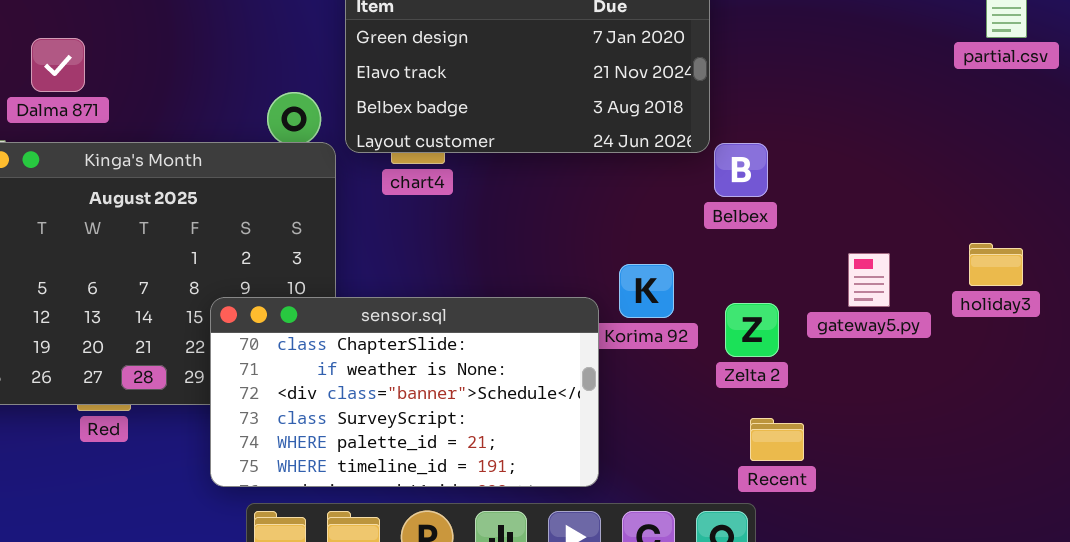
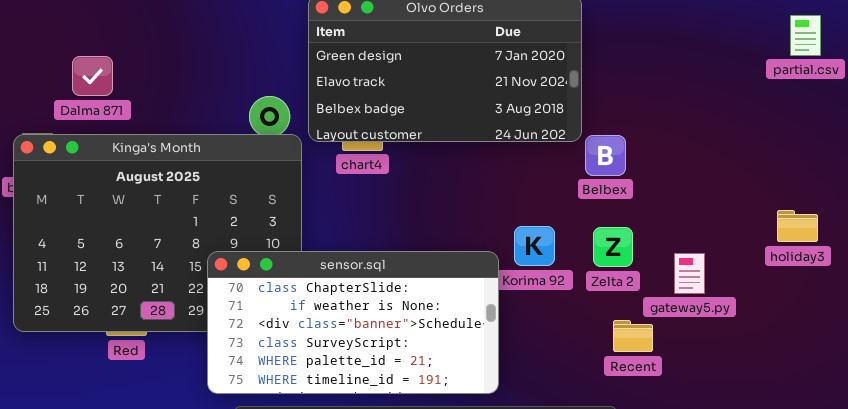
gateway5.py: [848,253,890,307] -> [674,253,705,294], moved
Zelta 2: [725,303,779,357] -> [593,227,633,267], moved
Recent: [750,418,804,461] -> [613,320,653,352], moved

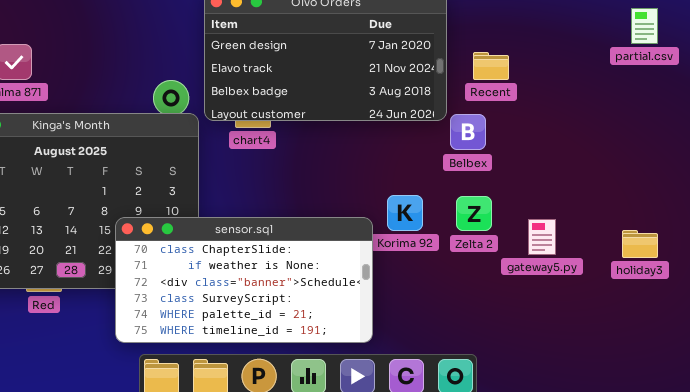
holiday3: [777,210,818,242] -> [622,230,658,258], moved
Recent: [613,320,653,352] -> [473,52,509,80], moved

